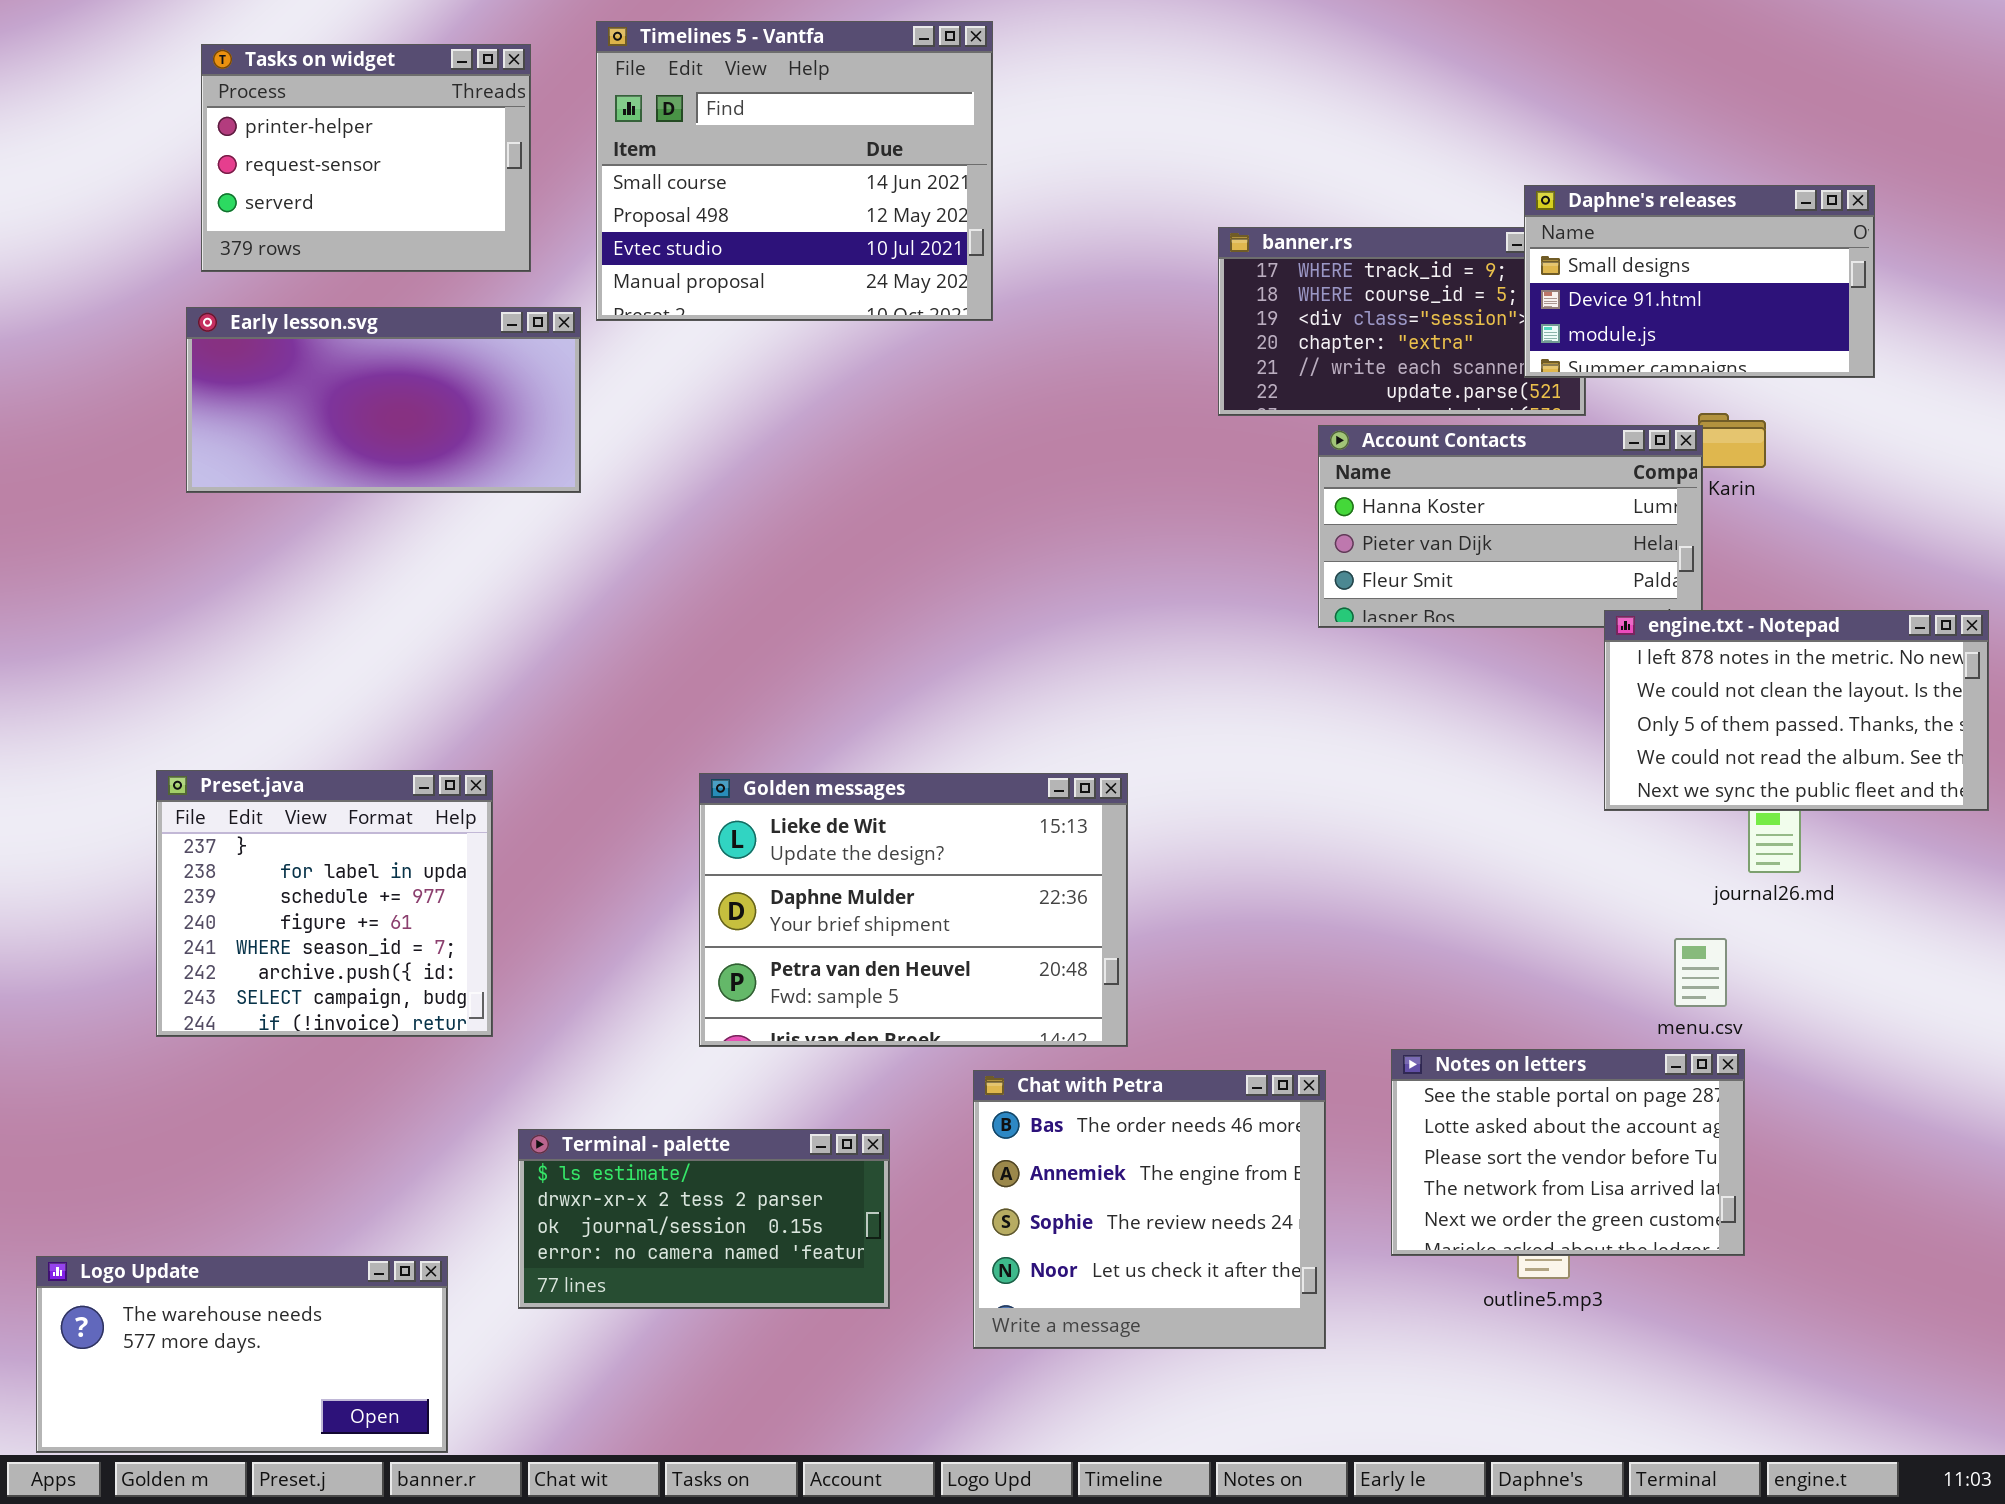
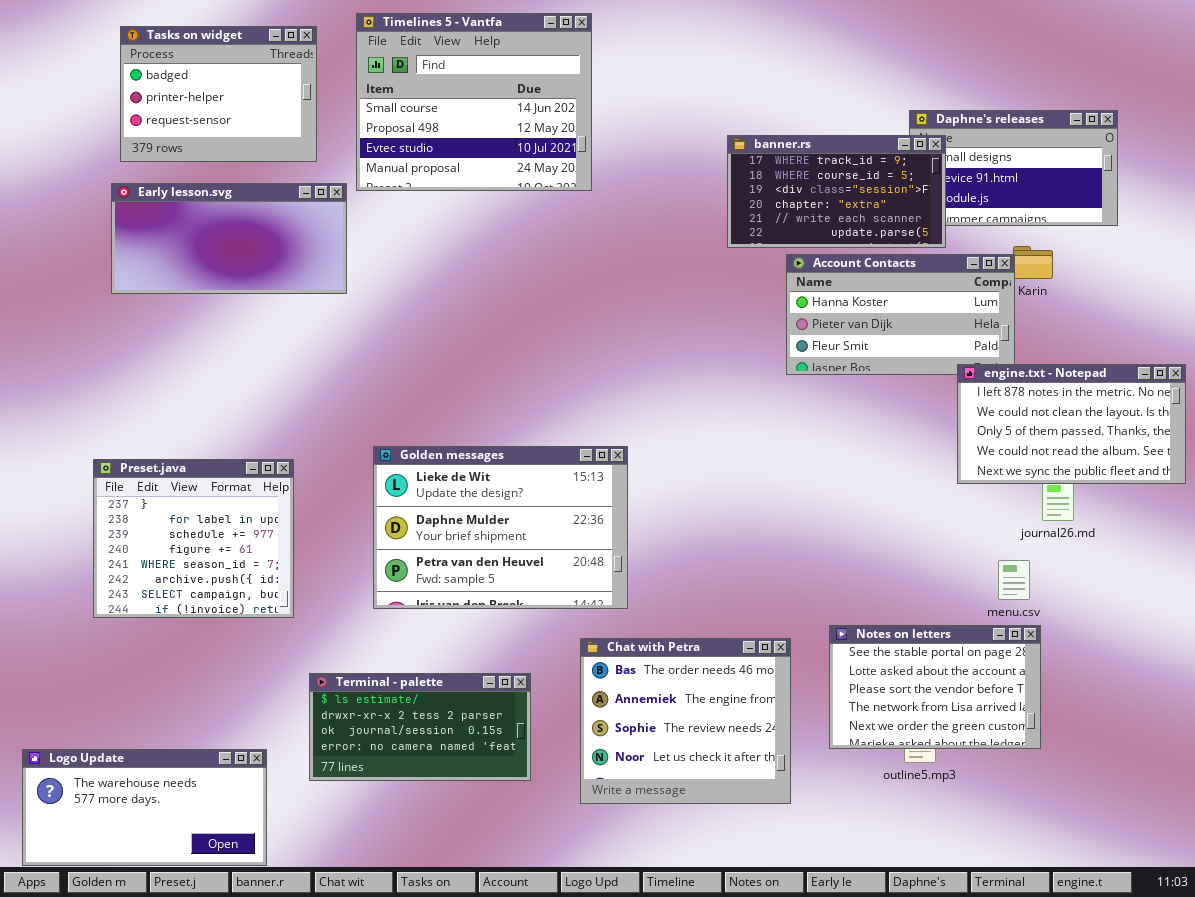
Tasks on widget: [201,44,531,272] -> [120,26,317,162], scrolled up 1 row
banner.rs: [1218,227,1586,416] -> [727,135,946,248], raised
Golden messages: [699,773,1128,1047] -> [373,446,628,609], moved

